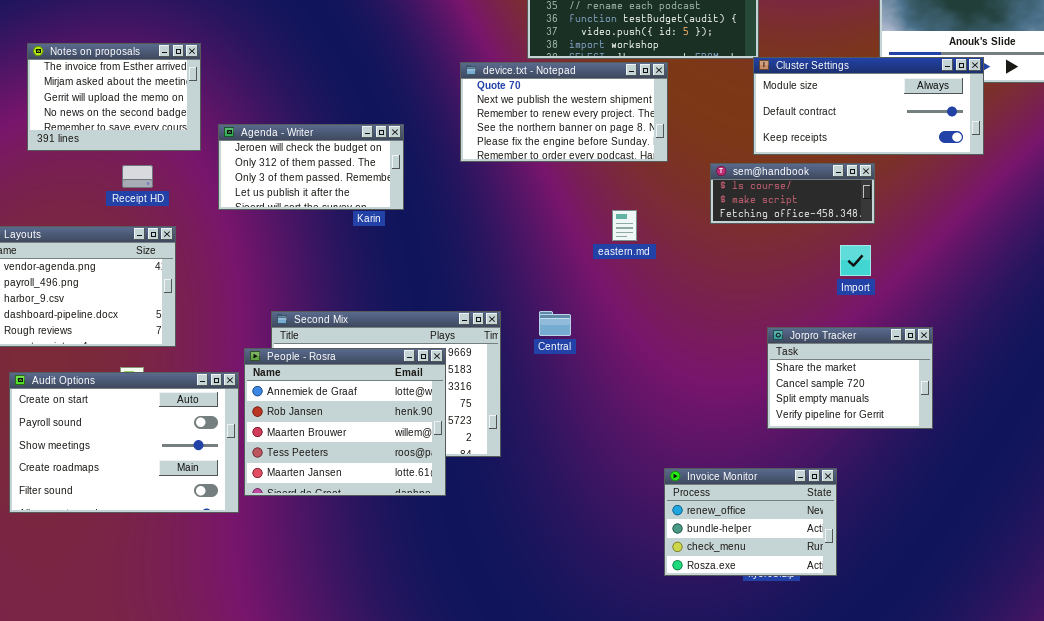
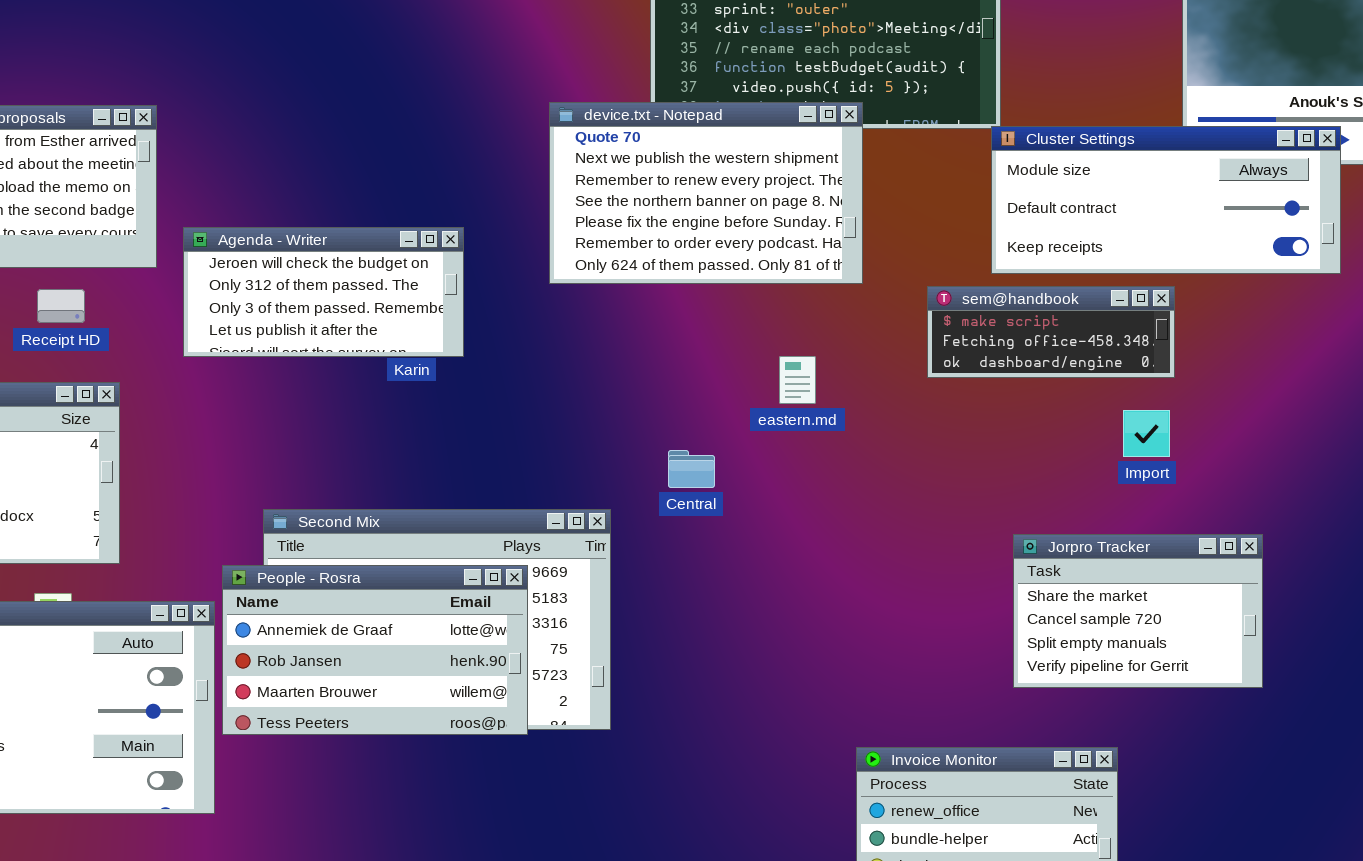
device.txt - Notepad: [460,62,668,162] -> [549,102,863,284], resized
sem@handbook: [710,163,875,224] -> [927,286,1175,378], scrolled down 1 row
Central: [539,311,571,336] -> [668,450,715,488], moved
People - Rosra: [244,348,446,496] -> [222,565,528,735], resized

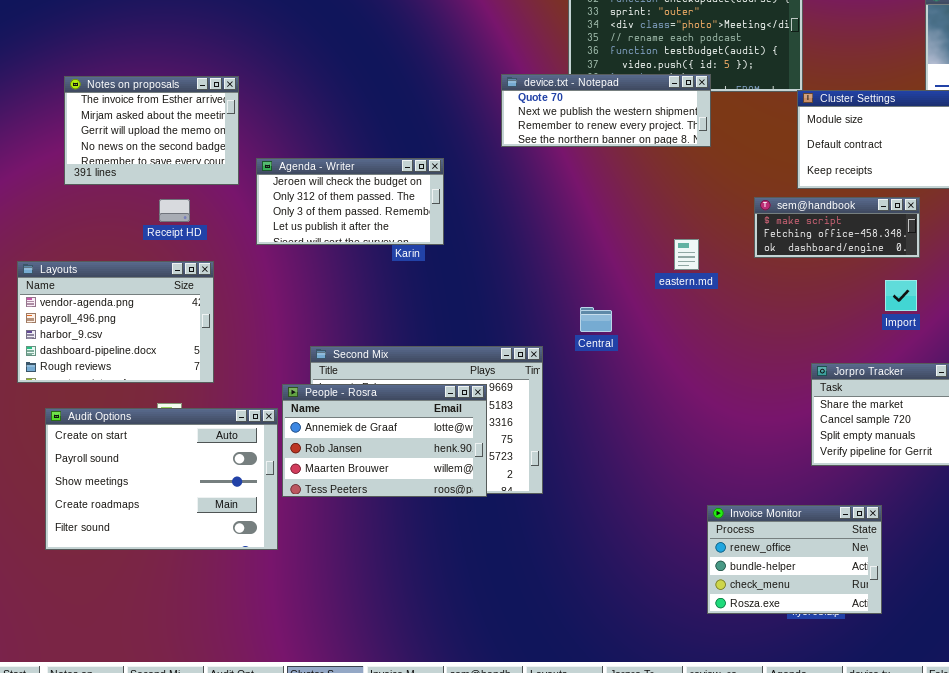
device.txt - Notepad: [549,102,863,284] -> [501,74,711,147], resized
eastern.md: [779,356,816,404] -> [674,239,699,270], moved

